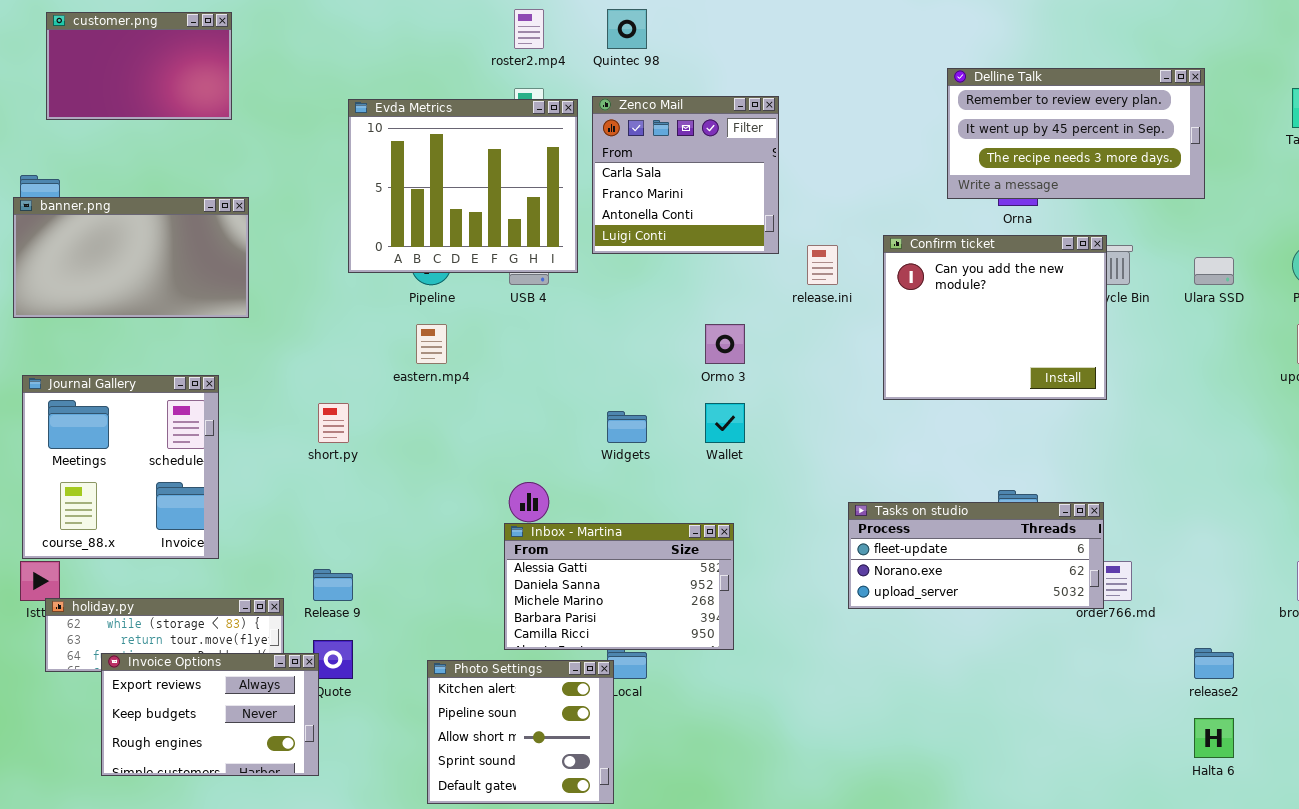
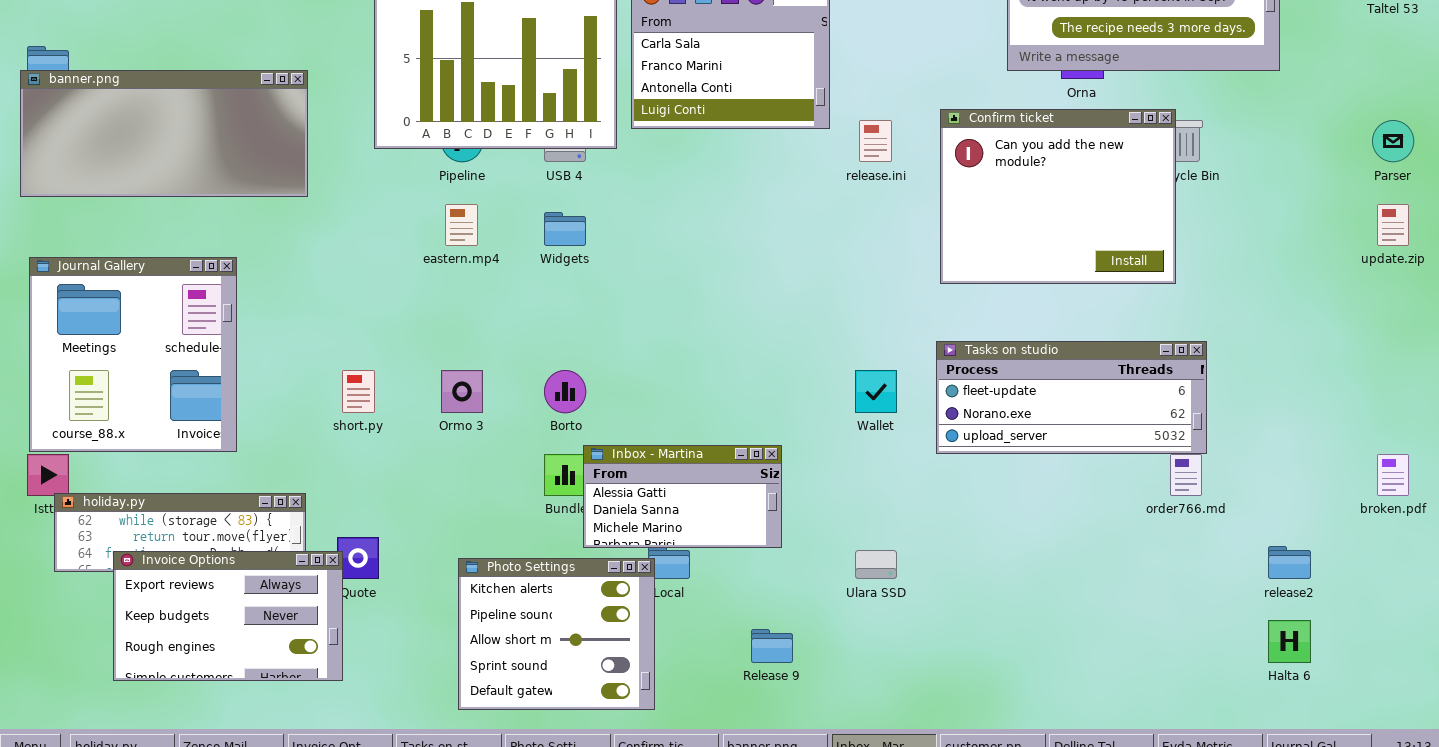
banner.png: [13,197,249,318] -> [20,70,308,197], resized
Ulara SSD: [1194,257,1234,285] -> [855,550,897,579], moved
Ormo 3: [705,324,745,364] -> [441,370,483,413], moved
short.py: [318,403,349,443] -> [342,370,375,413], moved
Wallet: [705,403,745,443] -> [855,370,897,413], moved
Widgets: [607,411,647,443] -> [544,212,586,246], moved
Tasks on studio: [848,502,1104,609] -> [936,341,1207,454], moved
Inbox - Martina: [504,523,734,650] -> [583,445,782,548], resized
Release 9: [313,569,353,601] -> [751,629,793,663], moved

